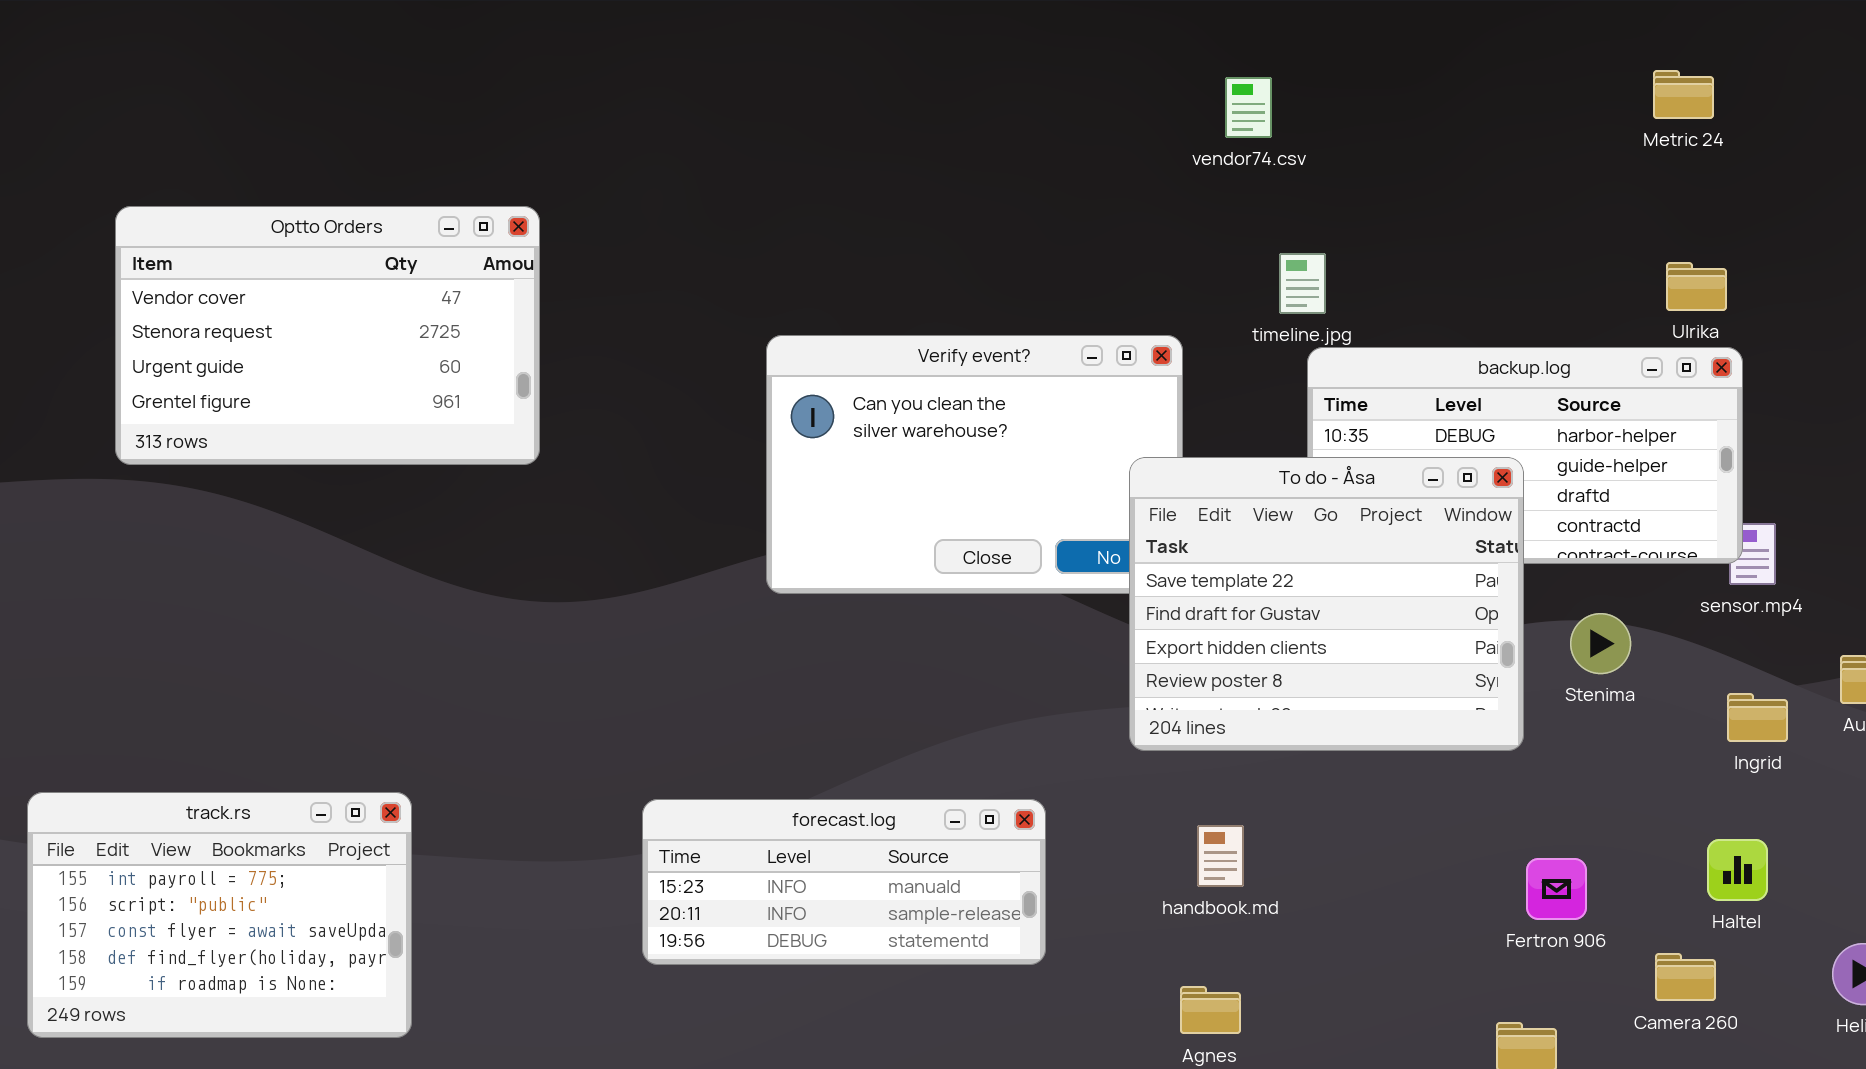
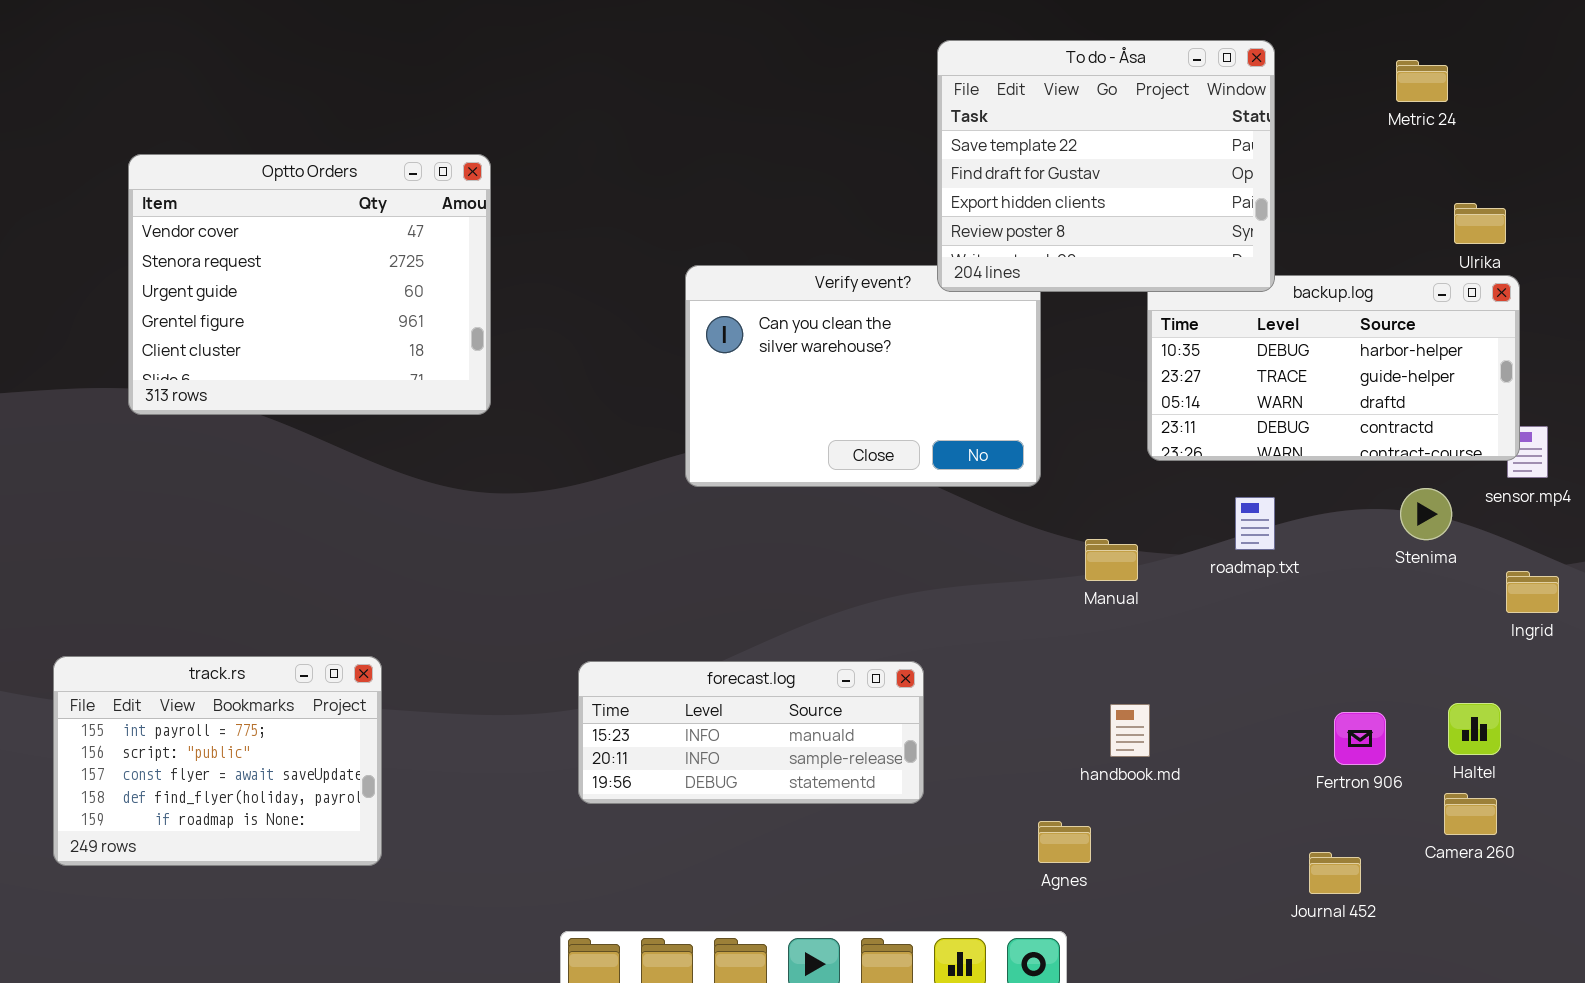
Metric 24: [1653,70,1714,119] -> [1396,60,1448,102], moved
Optto Orders: [115,206,540,465] -> [128,154,491,415], resized
To do - Åsa: [1129,457,1524,751] -> [937,40,1275,292], moved
Stenima: [1570,613,1631,674] -> [1400,488,1452,540], moved
handbook.md: [1197,825,1244,887] -> [1110,704,1150,757], moved
Haltel: [1707,839,1768,901] -> [1448,703,1501,755], moved

